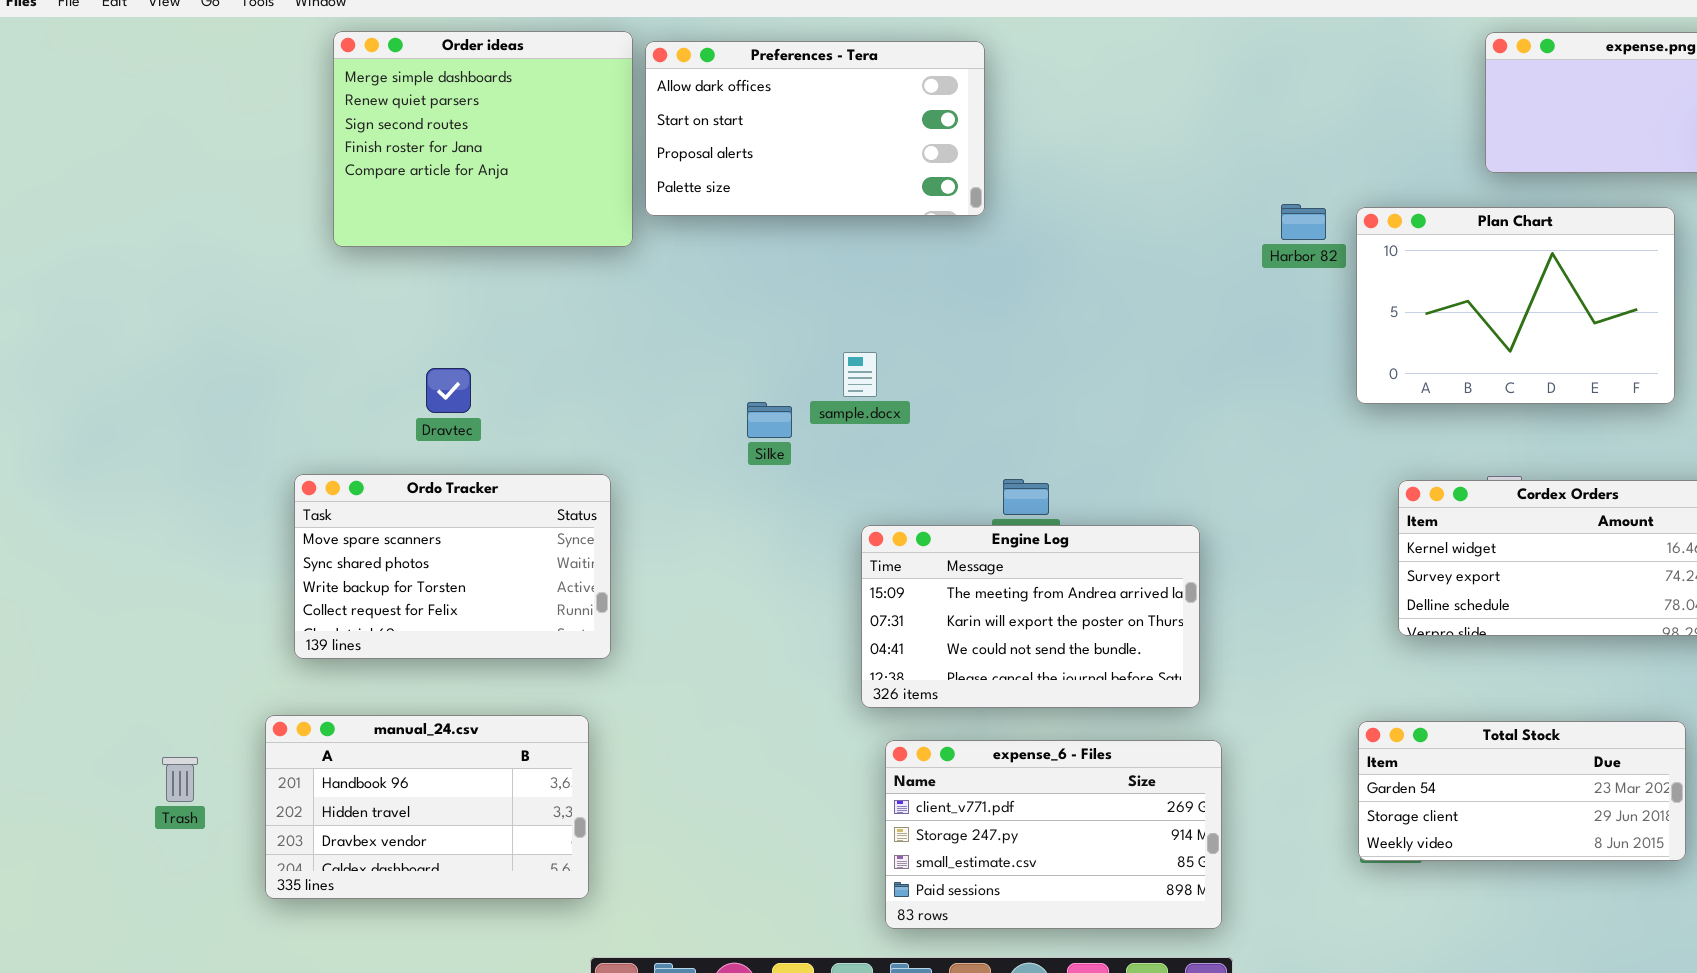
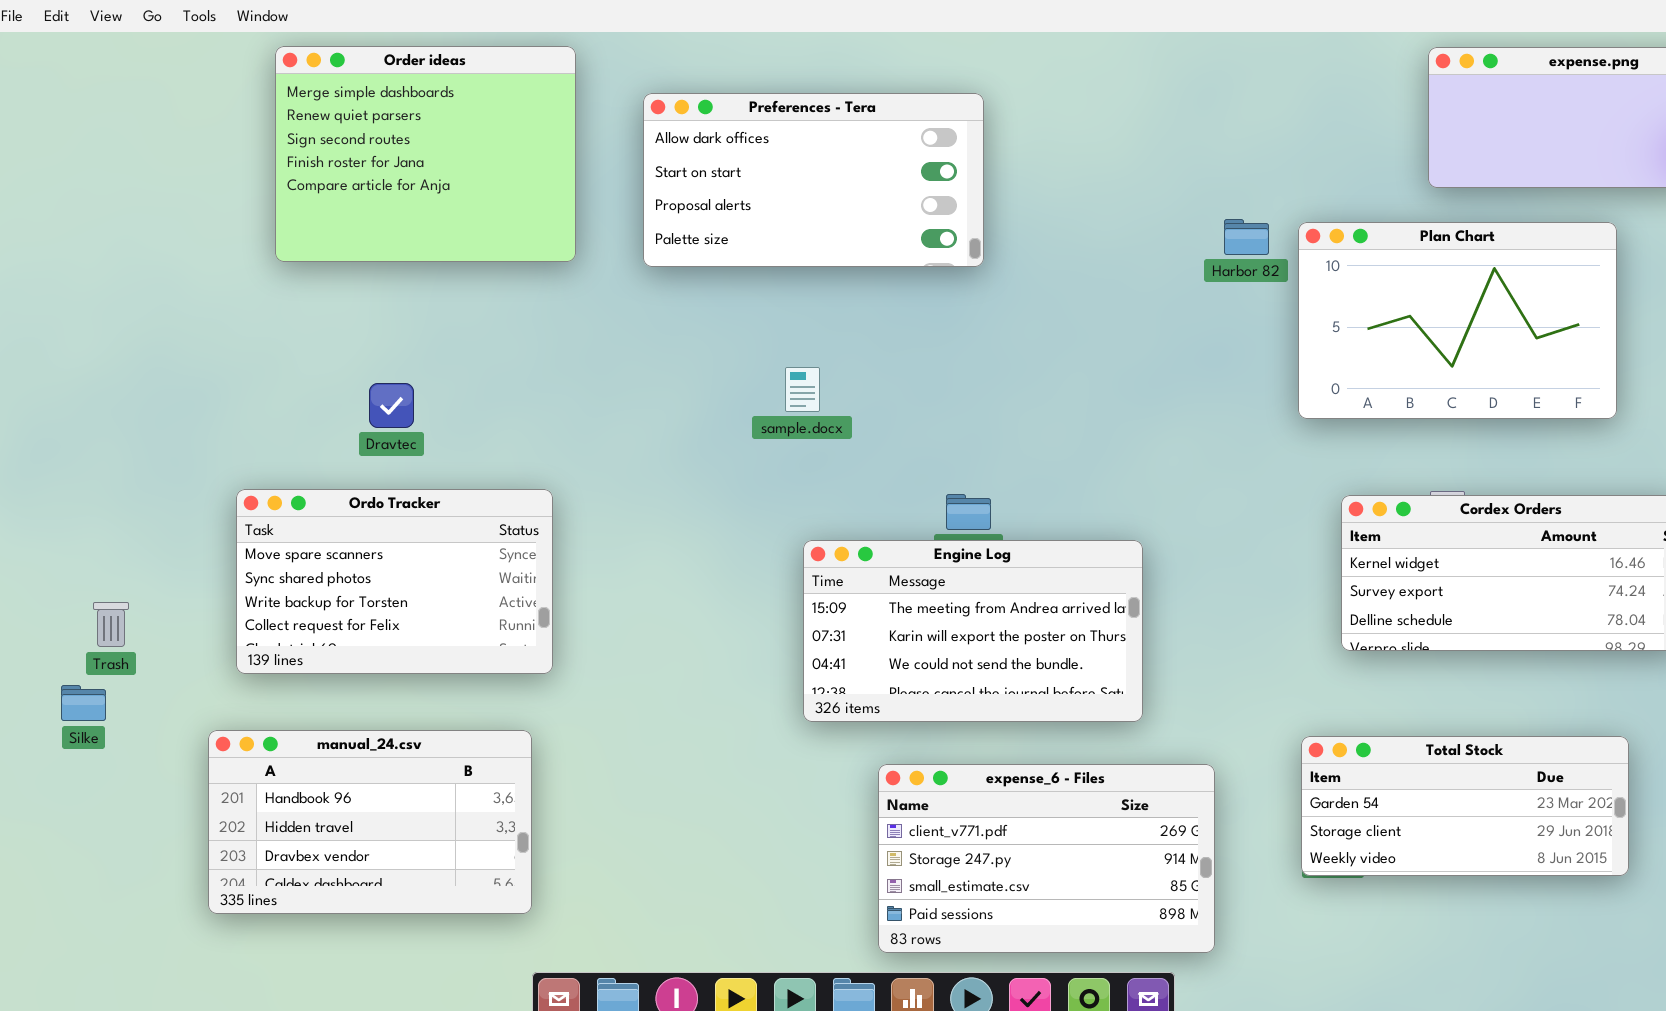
Preferences - Tera: [645,41,985,216] -> [643,93,984,267], moved
Silke: [747,402,792,438] -> [61,685,106,721], moved
expense_6 - Files: [885,740,1222,929] -> [878,764,1215,953], moved
Trash: [162,757,198,802] -> [93,602,129,647], moved

